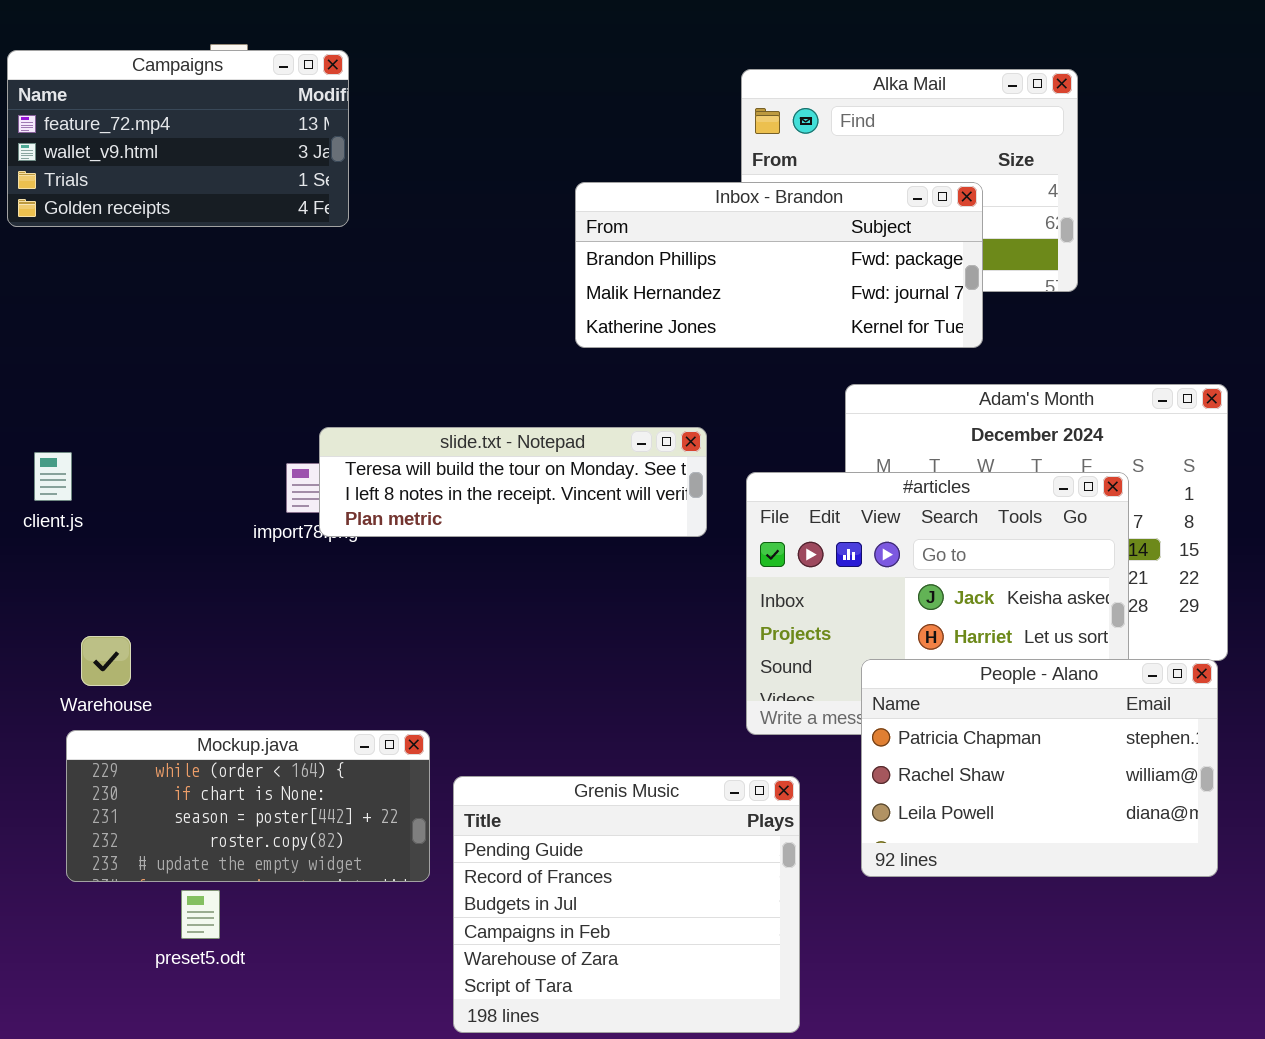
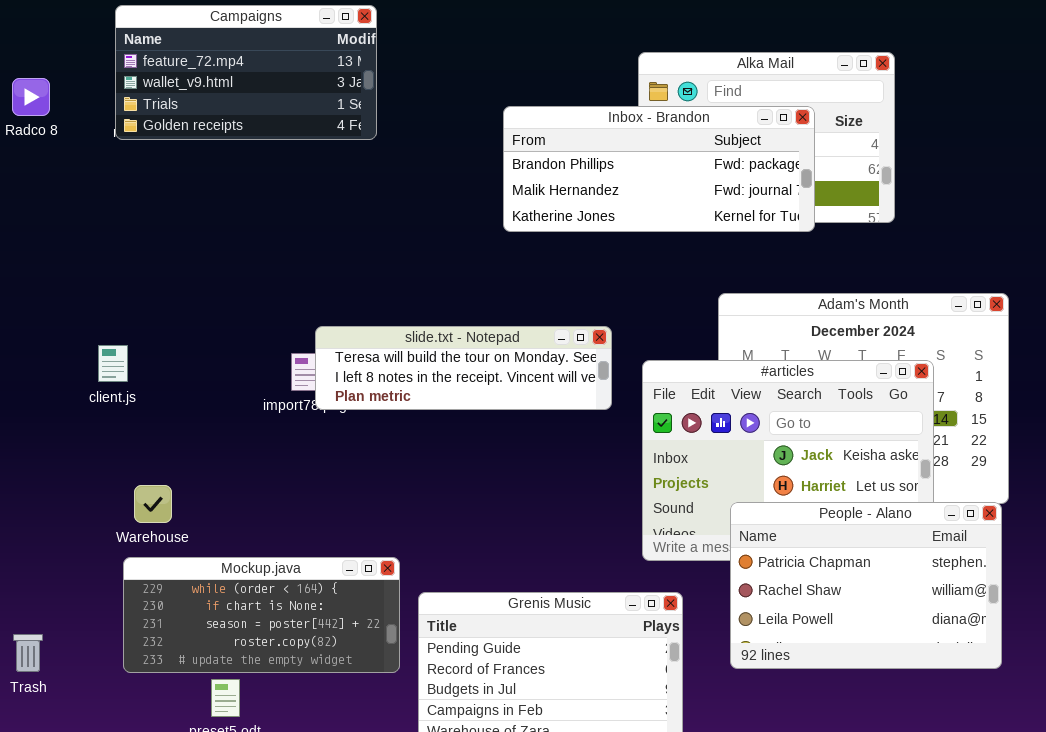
Campaigns: [7,50,349,227] -> [115,5,377,140], moved
Inbox - Brandon: [575,182,983,348] -> [503,106,815,232], moved

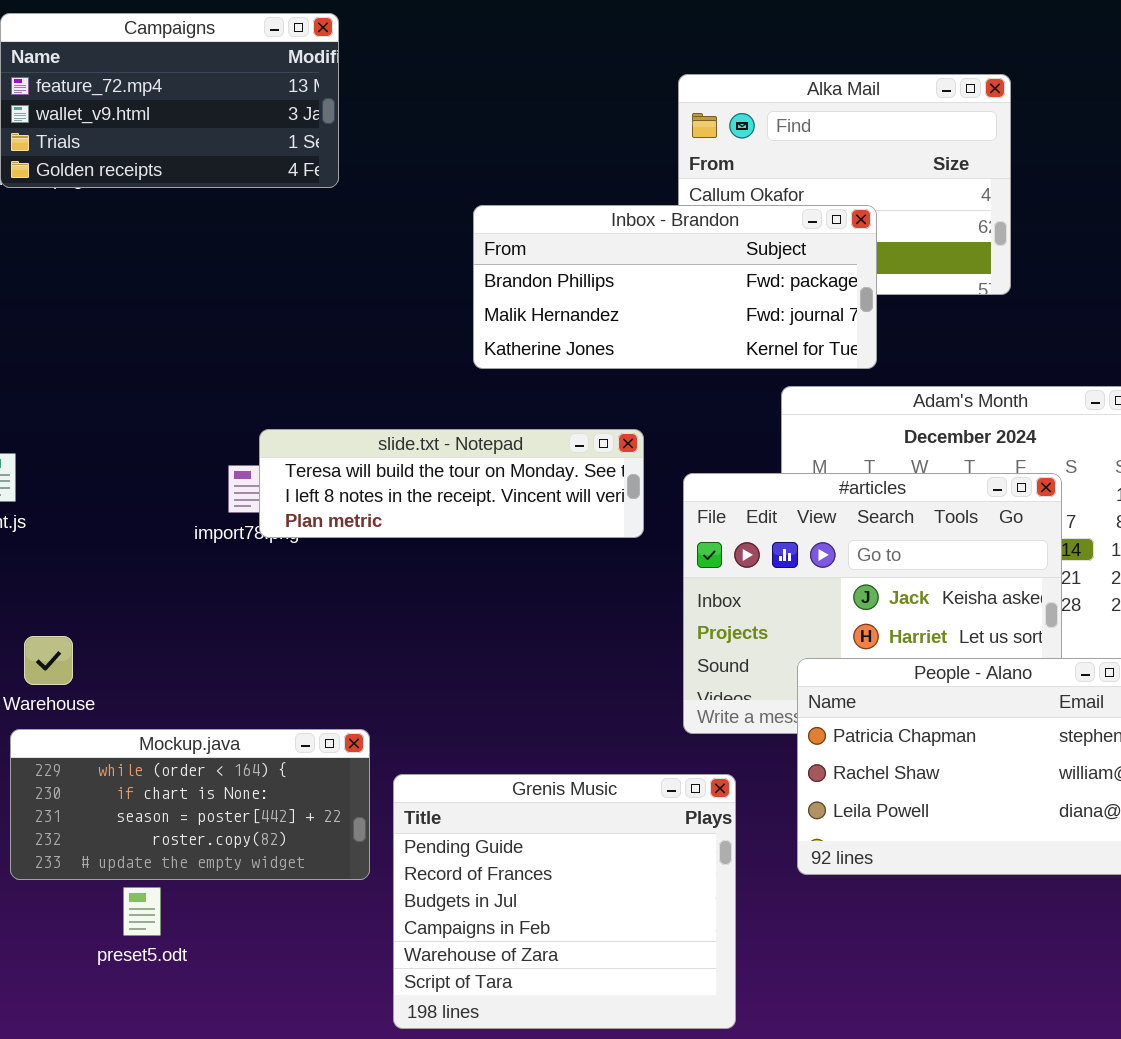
Inbox - Brandon: [503,106,815,232] -> [473,205,877,369], moved

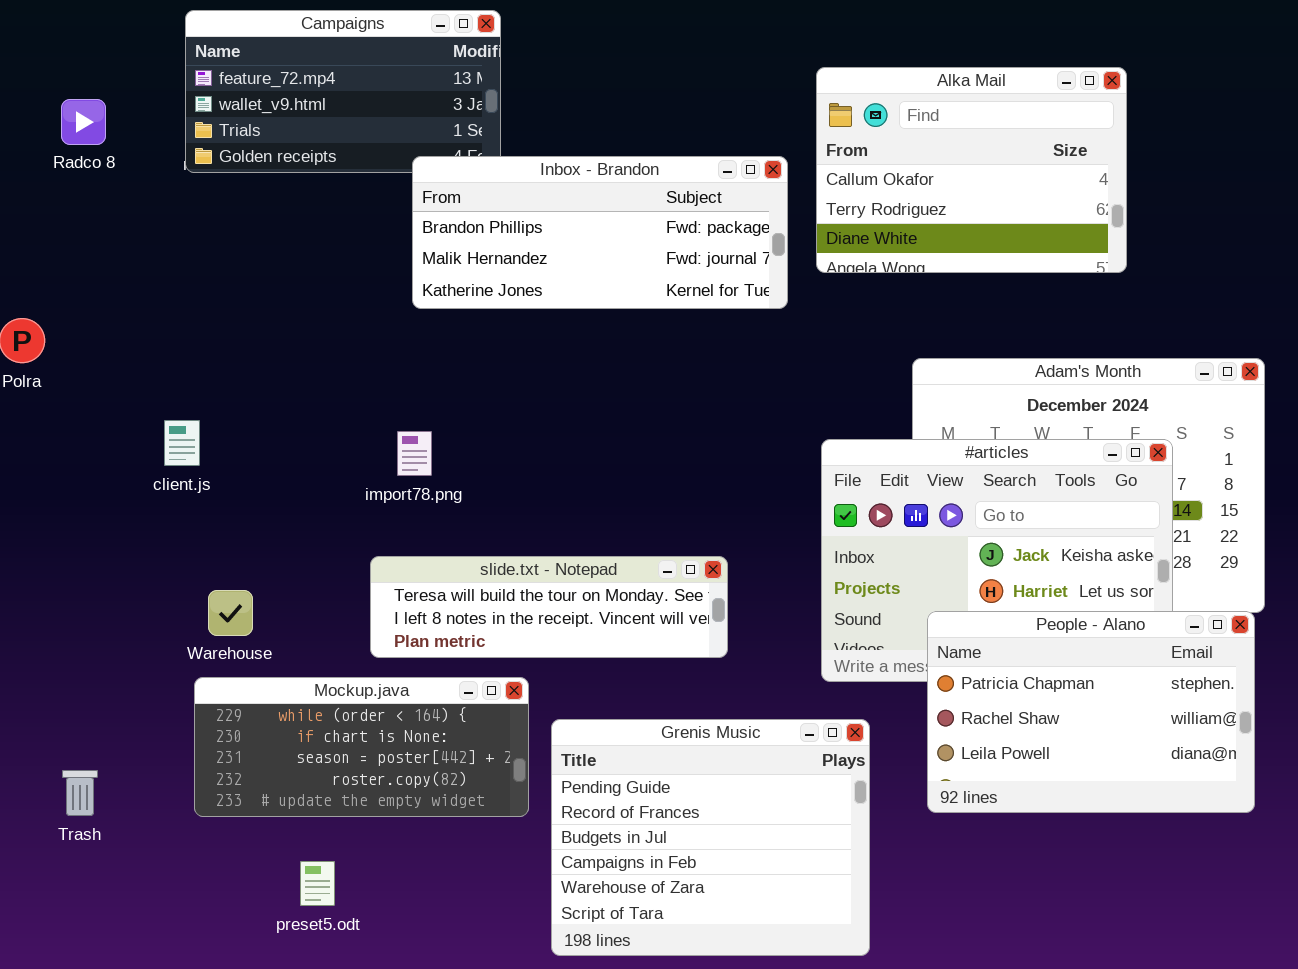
Inbox - Brandon: [473,205,877,369] -> [412,156,788,309], moved
slide.txt - Notepad: [259,429,644,538] -> [370,556,728,658], moved
preset5.odt: [123,887,161,936] -> [300,861,335,906], moved

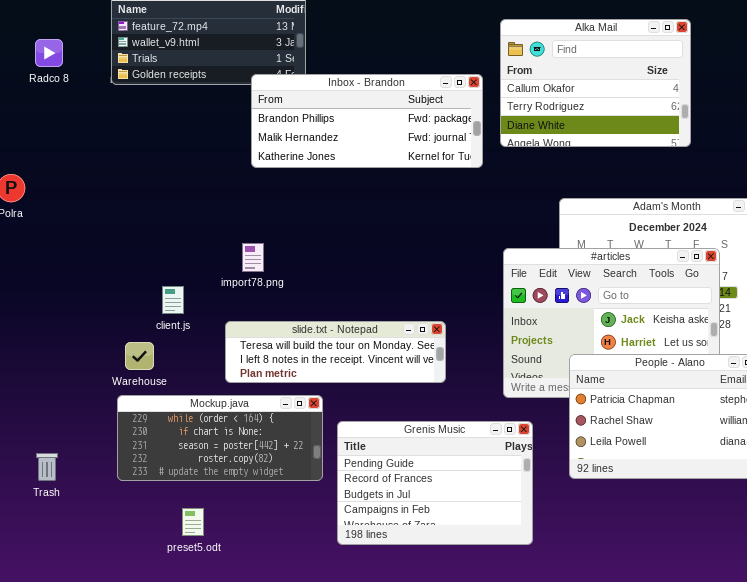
client.js: [164,420,200,466] -> [162,286,184,314], moved
Grenis Music: [551,719,870,956] -> [337,421,533,545], resized

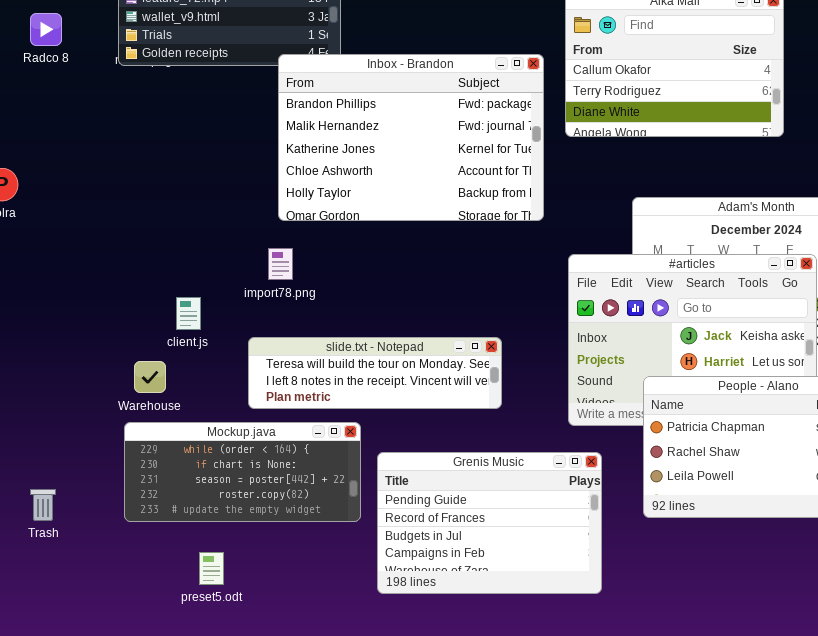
Inbox - Brandon: [251,74,483,168] -> [278,54,544,221], resized

